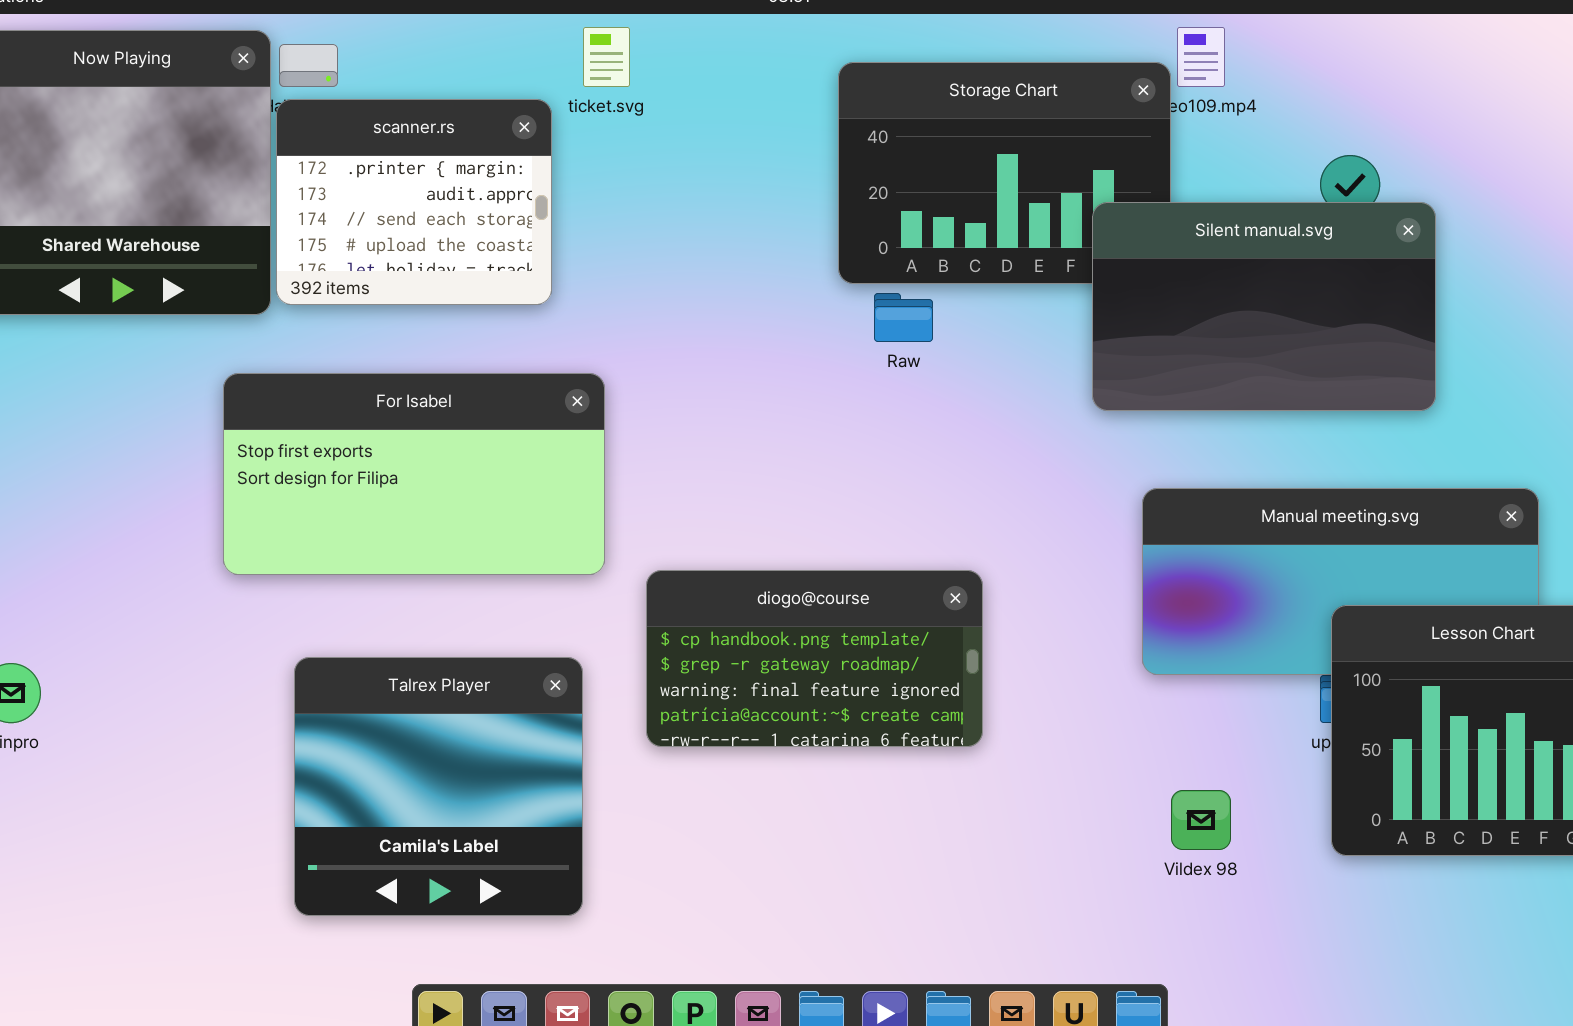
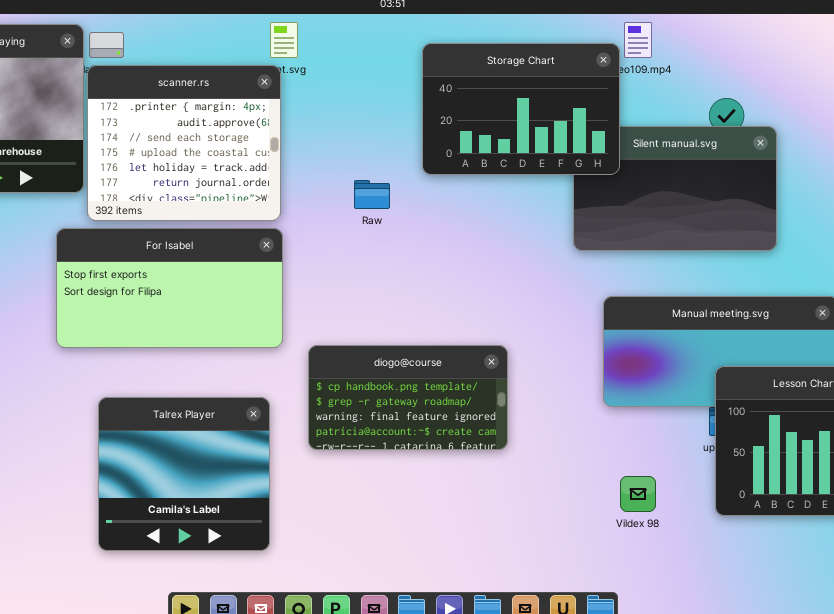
Storage Chart: [838,62,1171,284] -> [422,43,620,175], raised
scanner.rs: [276,99,552,305] -> [87,65,281,221], resized
Raw: [874,293,933,342] -> [354,180,390,209], moved

